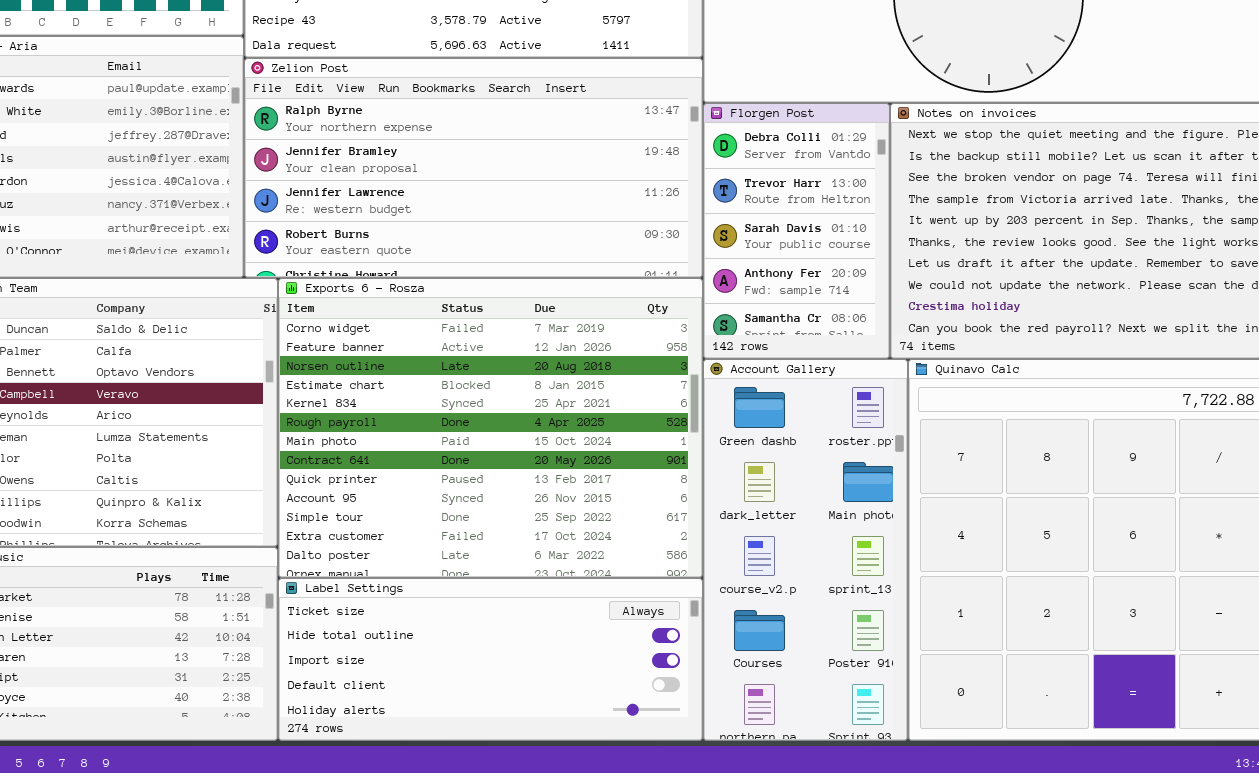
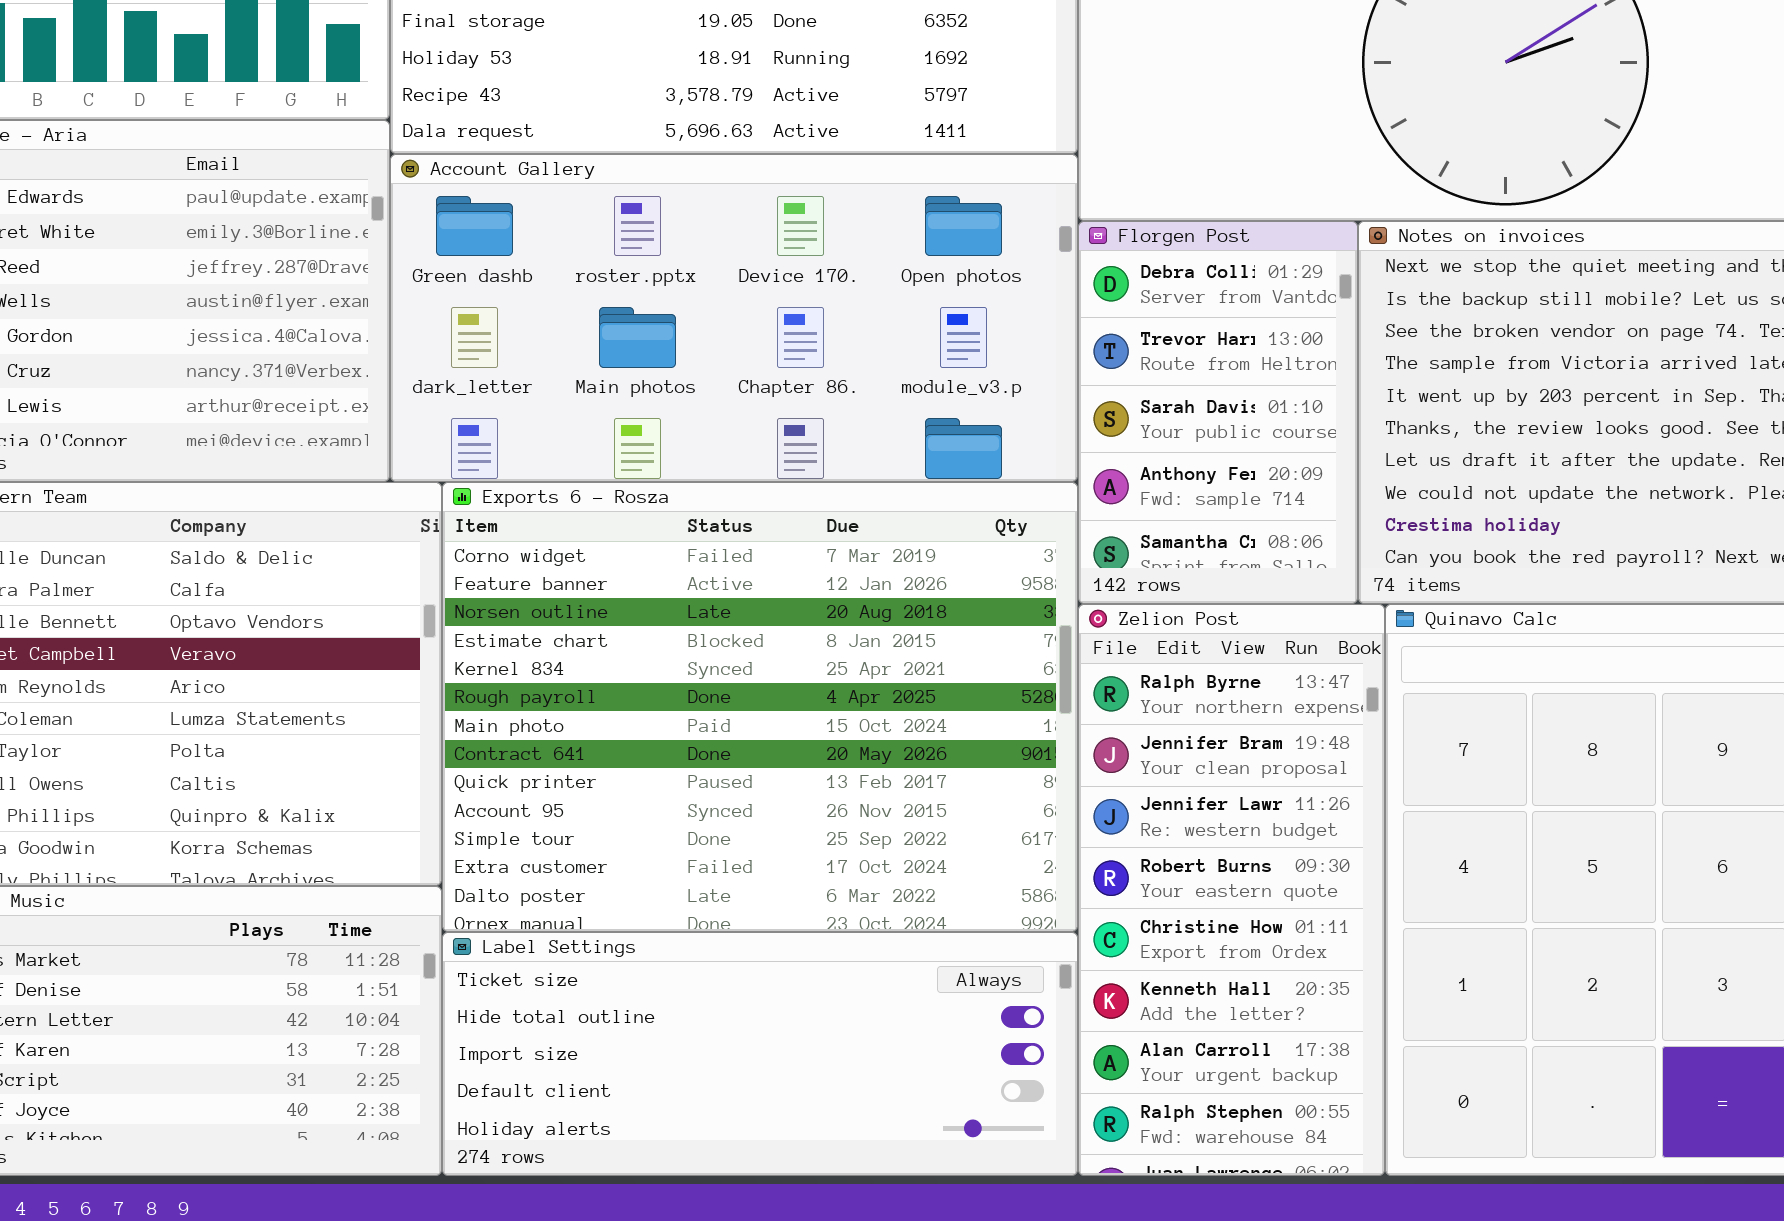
Zelion Post: [244,58,703,278] -> [1078,604,1385,1176], moved, resized
Account Gallery: [703,359,908,741] -> [390,154,1078,482], moved, resized

